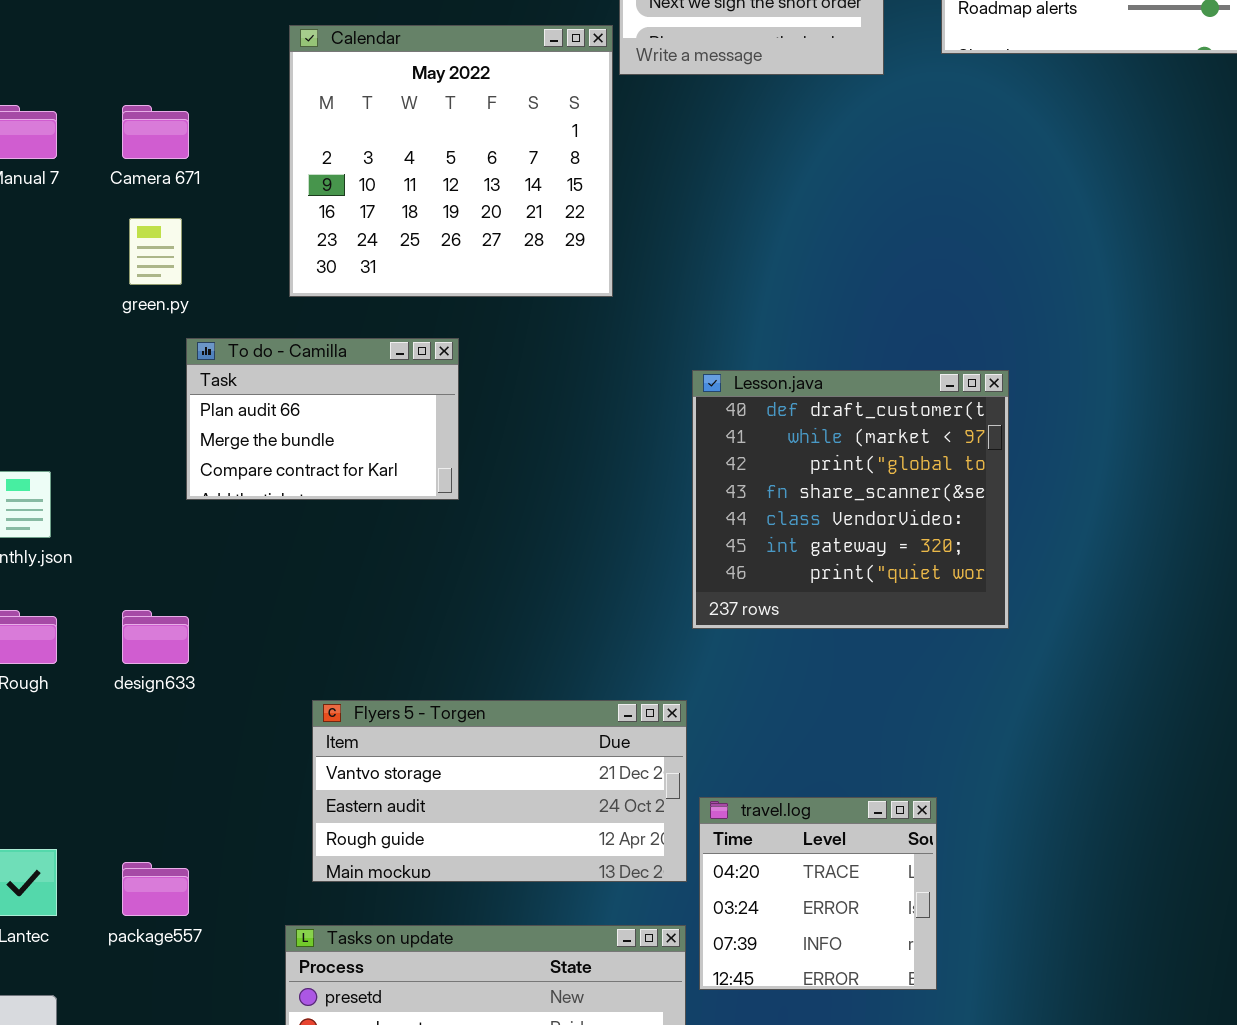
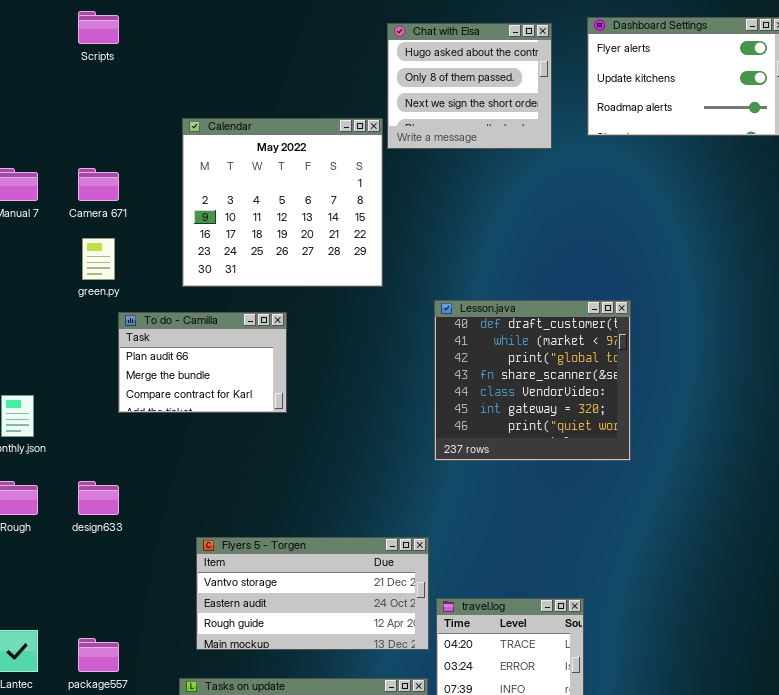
Lesson.java: [692,370,1009,629] -> [434,300,631,461], moved

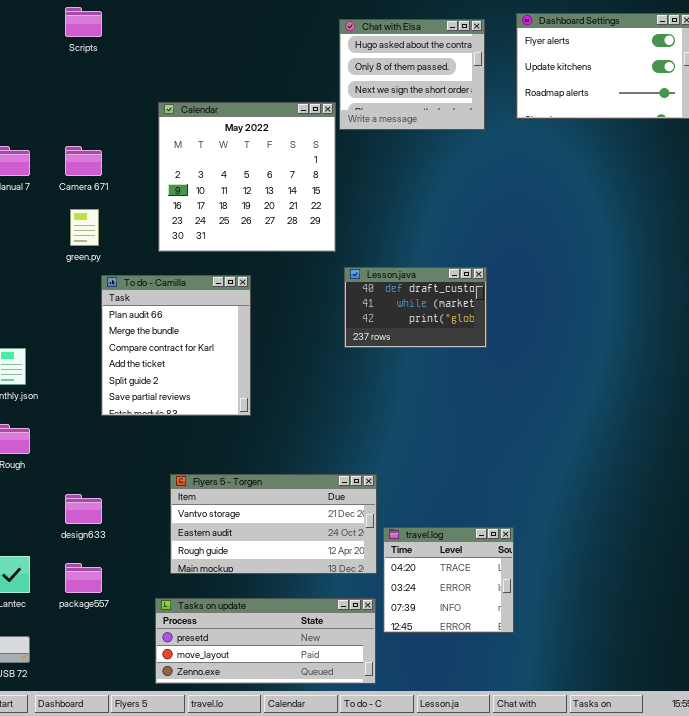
Lesson.java: [434,300,631,461] -> [344,267,487,348], moved, resized
To do - Camilla: [118,312,287,413] -> [101,275,251,416], resized
design633: [78,481,119,515] -> [65,494,102,524], moved

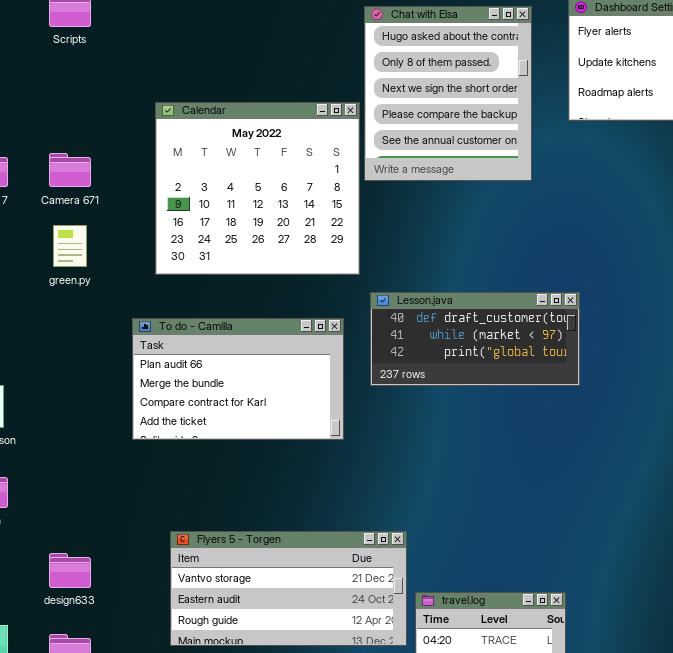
Chat with Elsa: [339,19,485,130] -> [364,6,532,181], resized
Lesson.java: [344,267,487,348] -> [370,292,580,386], resized
To do - Camilla: [101,275,251,416] -> [132,318,344,440], moved, resized

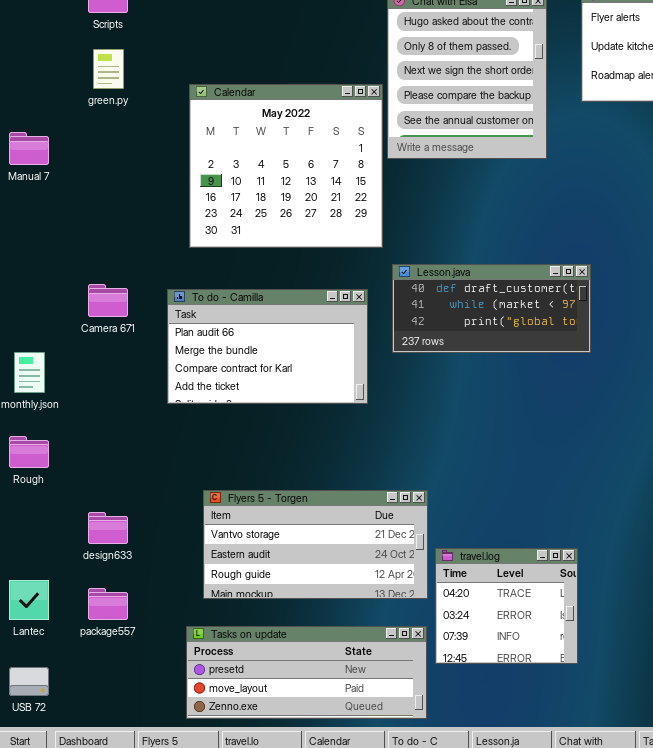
Camera 671: [49,153,91,187] -> [88,284,128,317], moved
green.py: [53,225,87,267] -> [93,49,124,89], moved

